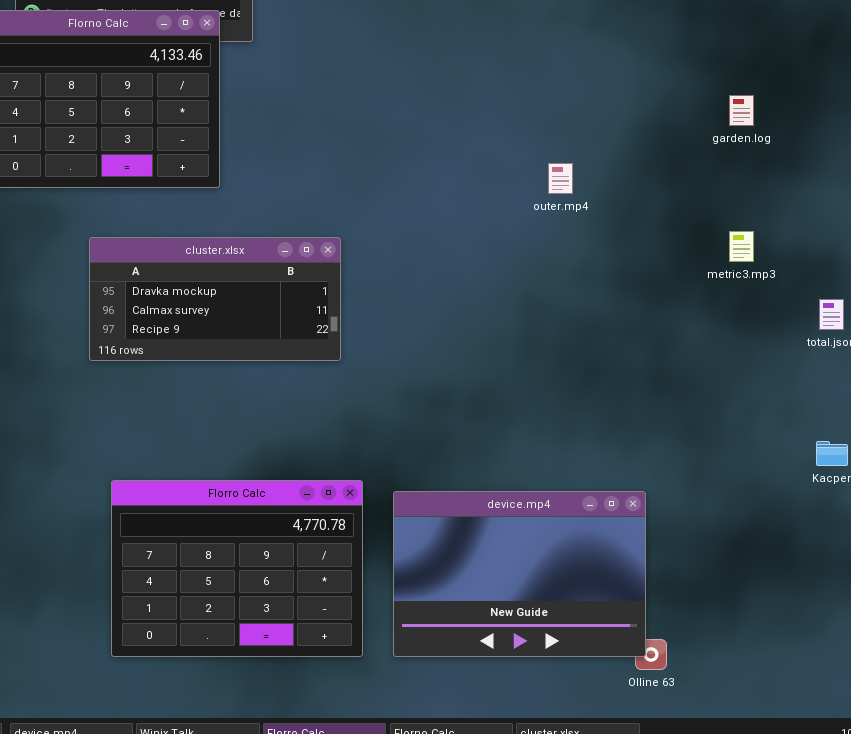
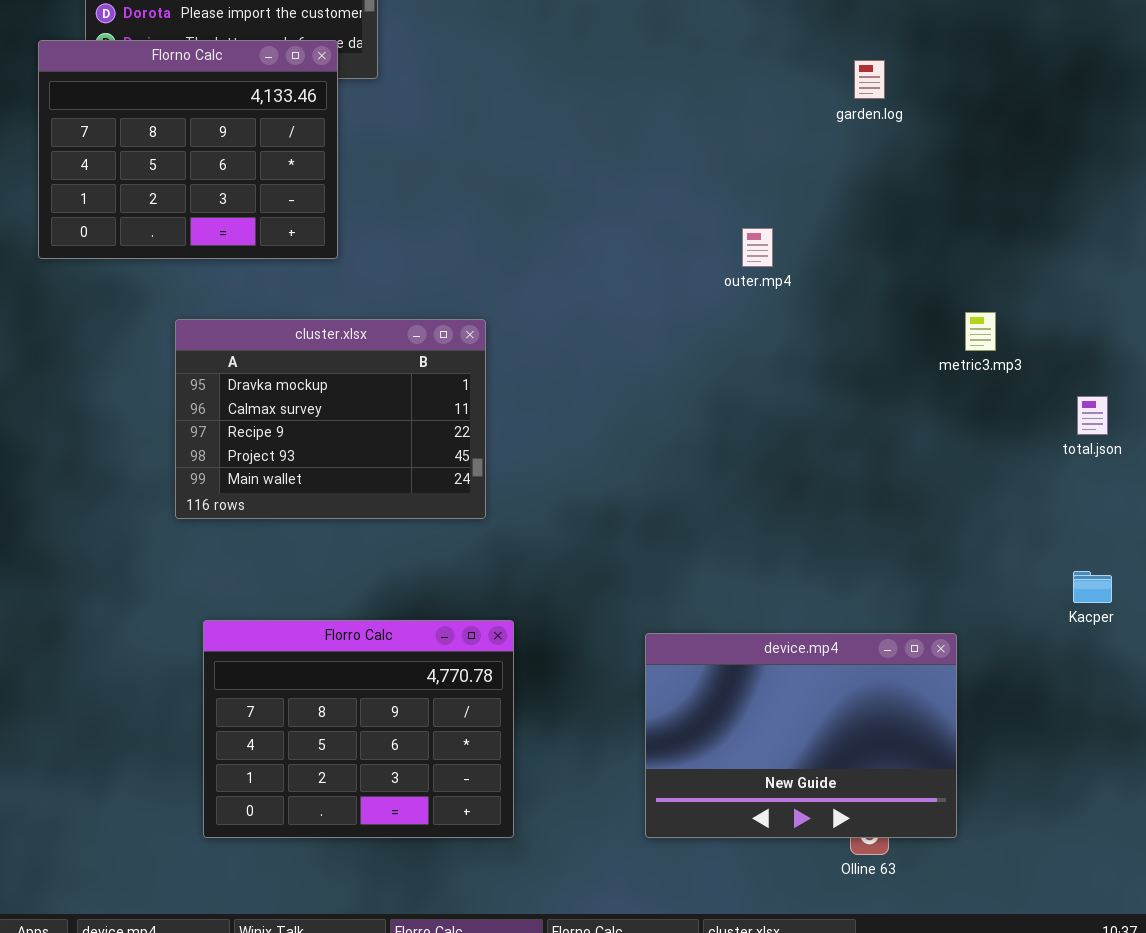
garden.log: [729,95,754,126] -> [854,60,885,99], moved
cluster.xlsx: [89,237,341,361] -> [175,319,486,519], resized
device.mp4: [393,491,646,657] -> [645,633,957,838], moved

